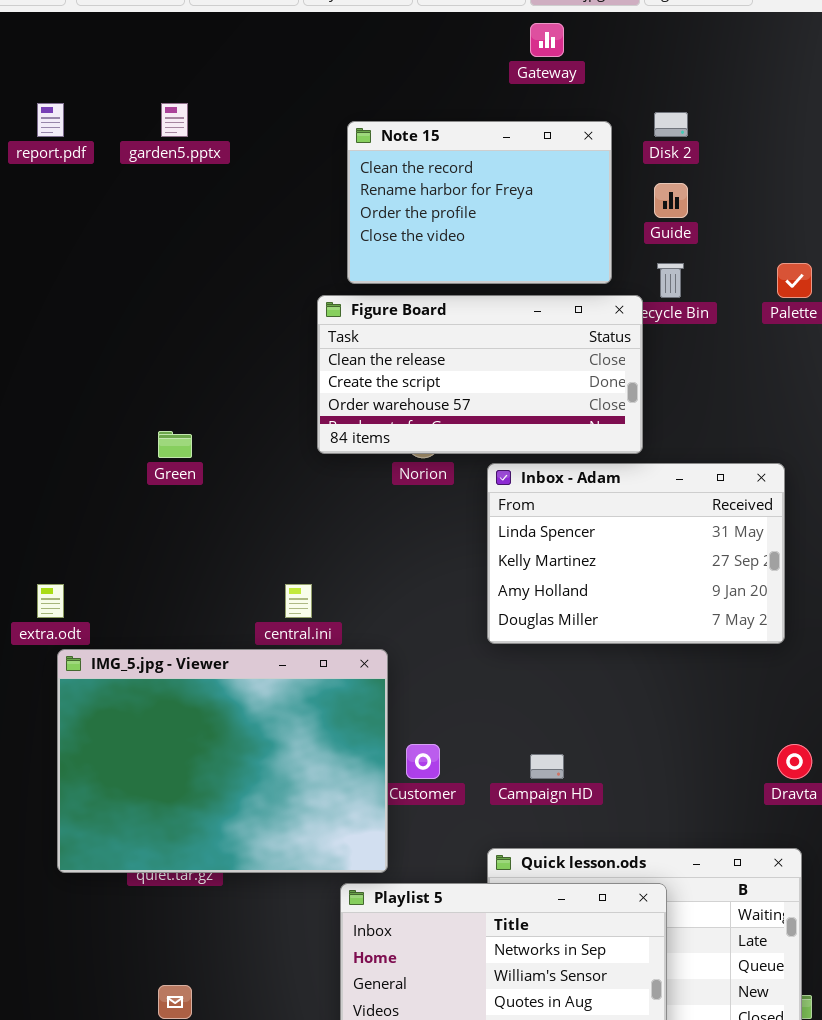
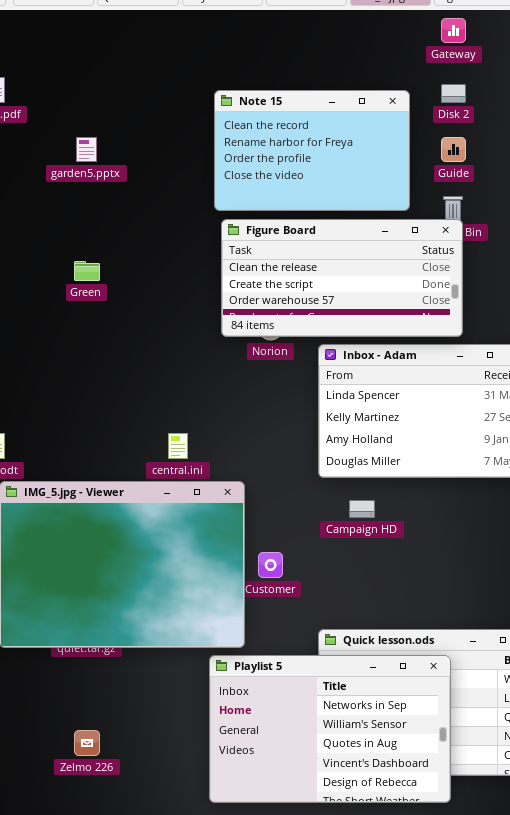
Gateway: [530,23,564,57] -> [441,18,466,43], moved
garden5.pptx: [161,103,188,137] -> [76,137,97,162], moved
Figure Board: [317,295,643,454] -> [221,219,463,337], moved
Green: [158,431,192,458] -> [74,261,100,281], moved
Campaign HD: [530,754,564,779] -> [349,500,375,518], moved

